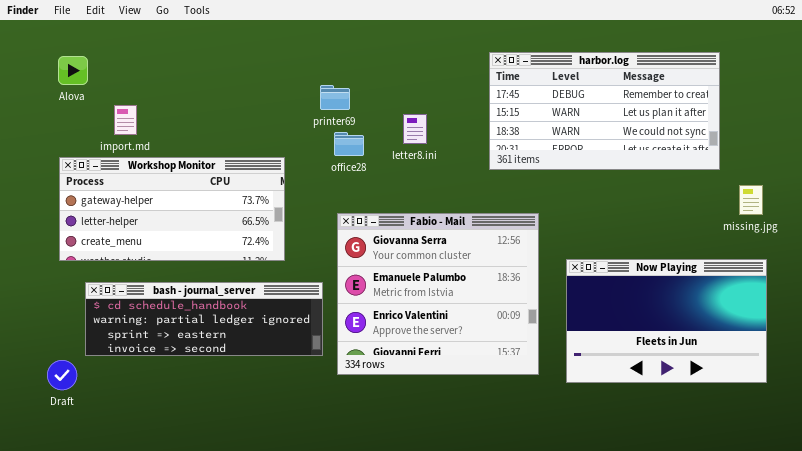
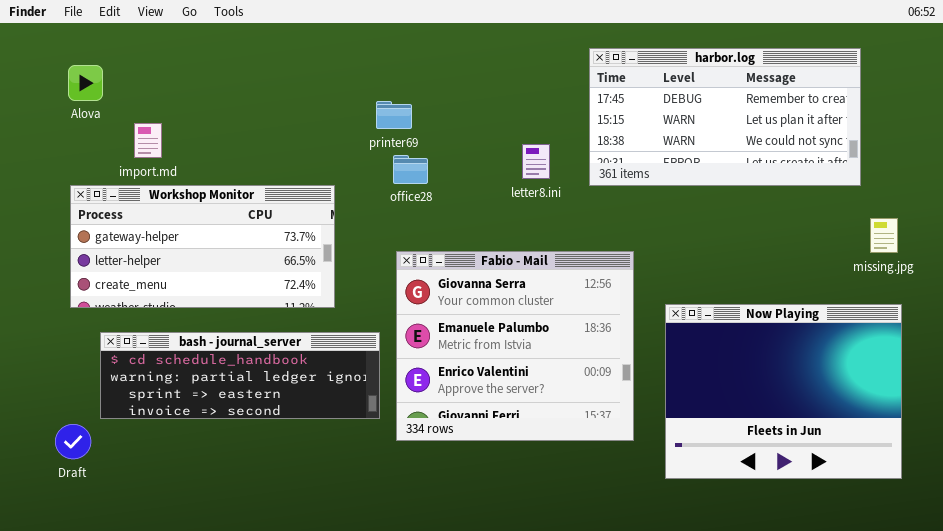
harbor.log: [489,52,720,170] -> [589,48,861,186], moved
letter8.ini: [403,114,427,144] -> [522,144,550,179], moved
Now Playing: [566,259,767,383] -> [665,304,902,479], resized

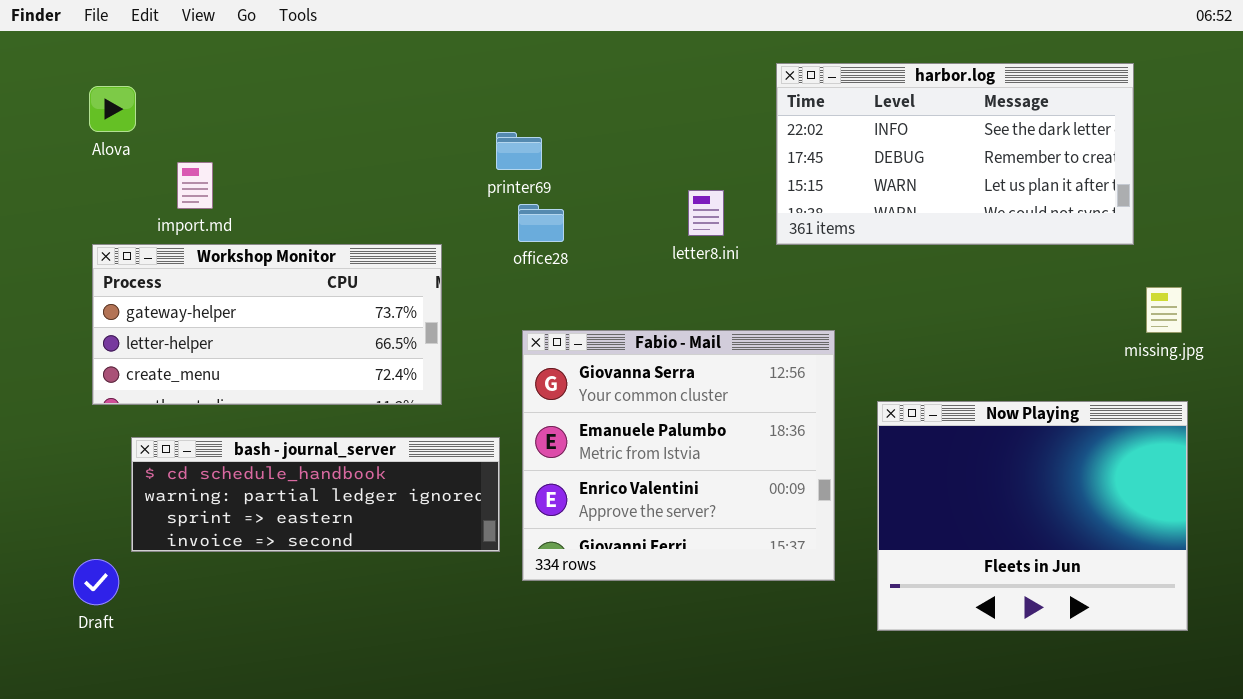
harbor.log: [589,48,861,186] -> [776,63,1134,245], scrolled up 1 row

